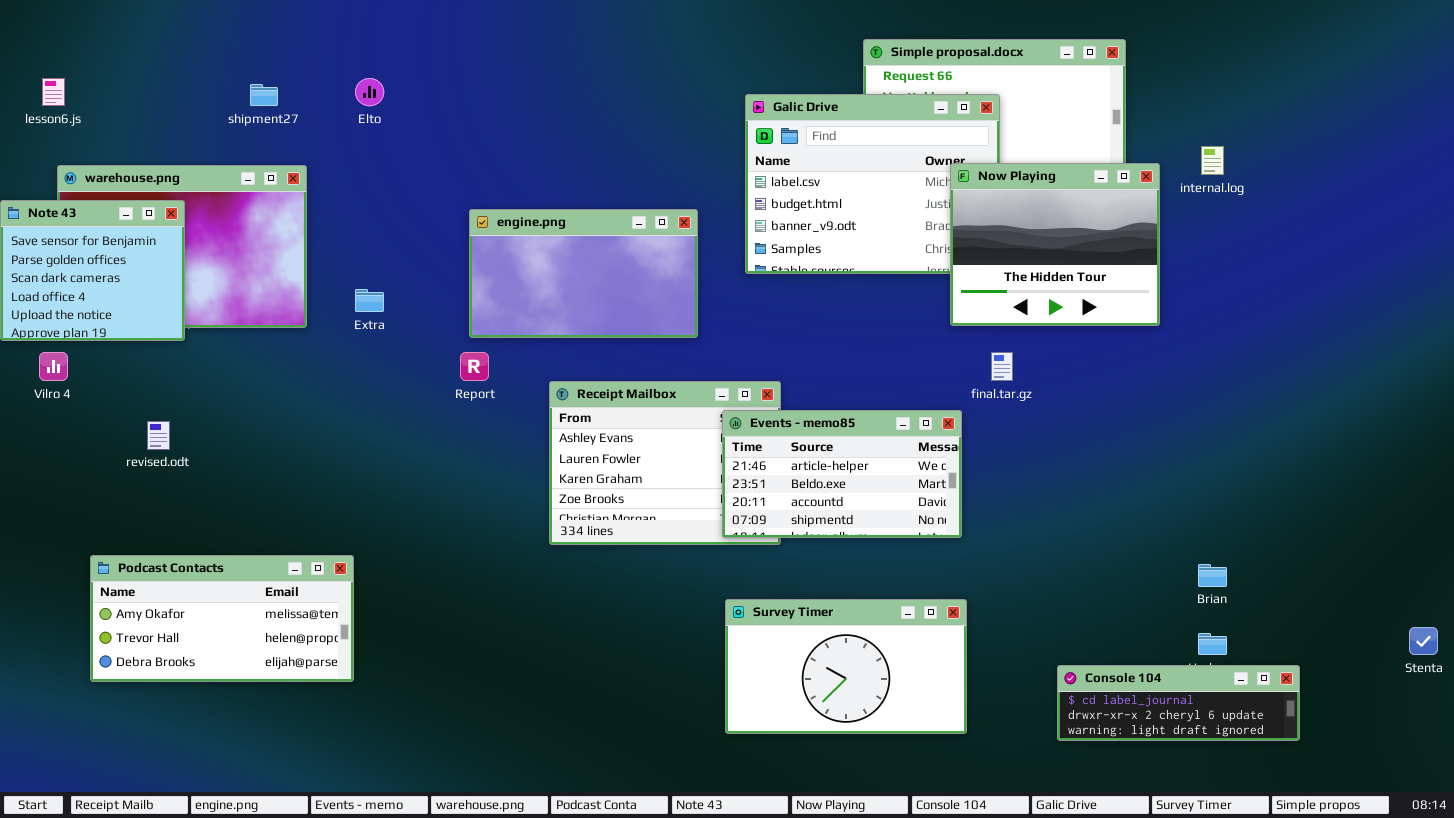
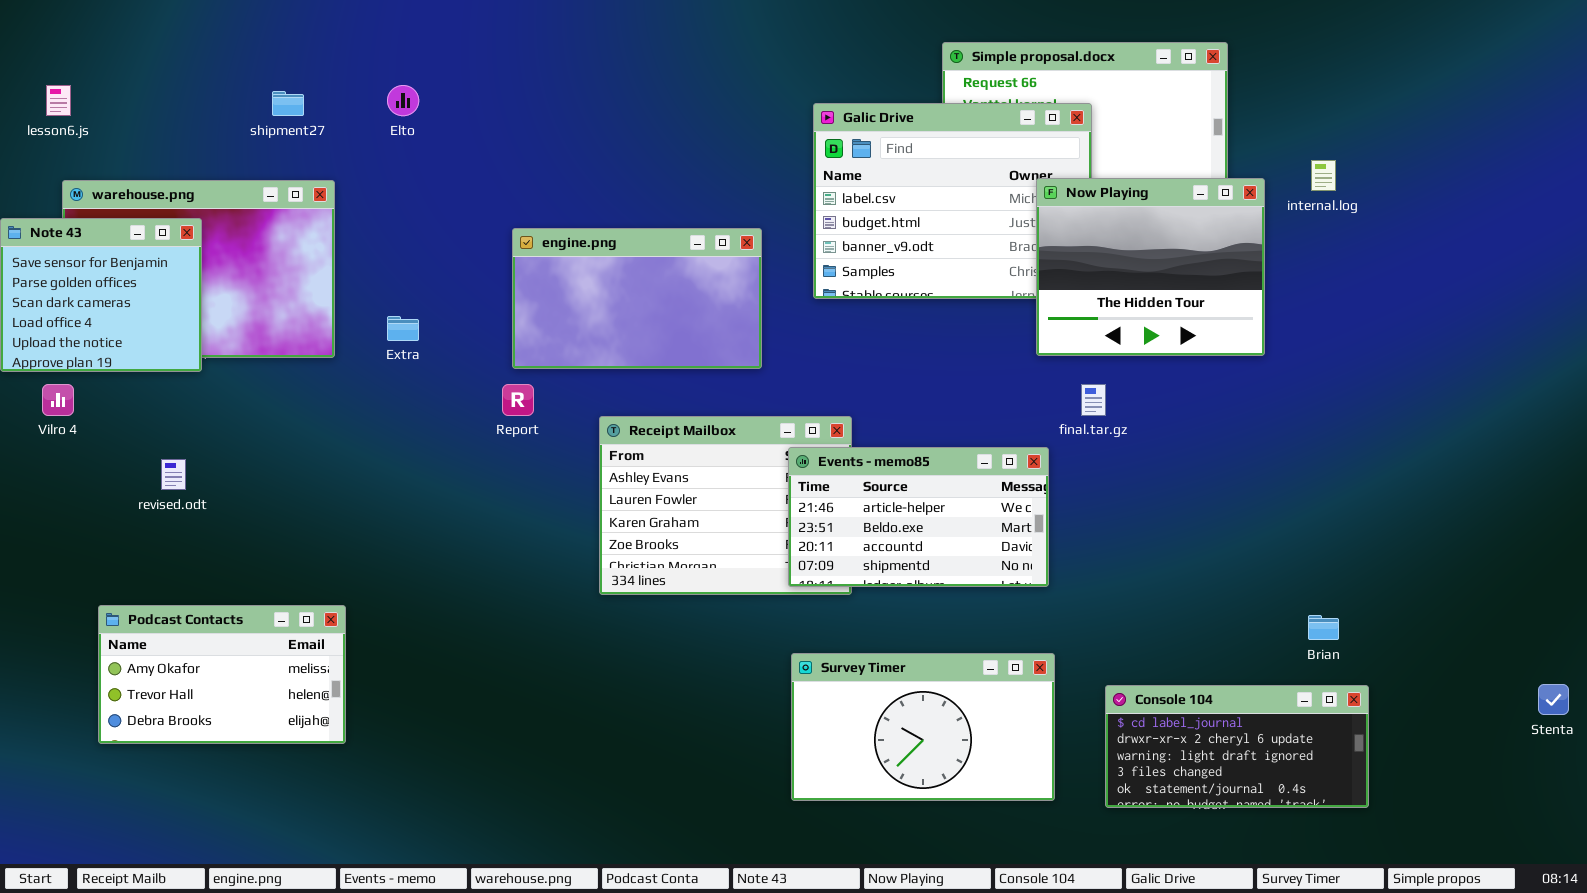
Podcast Contacts: [90,555,354,682] -> [98,605,346,744], resized
Console 104: [1057,665,1300,741] -> [1105,685,1369,808], moved, resized

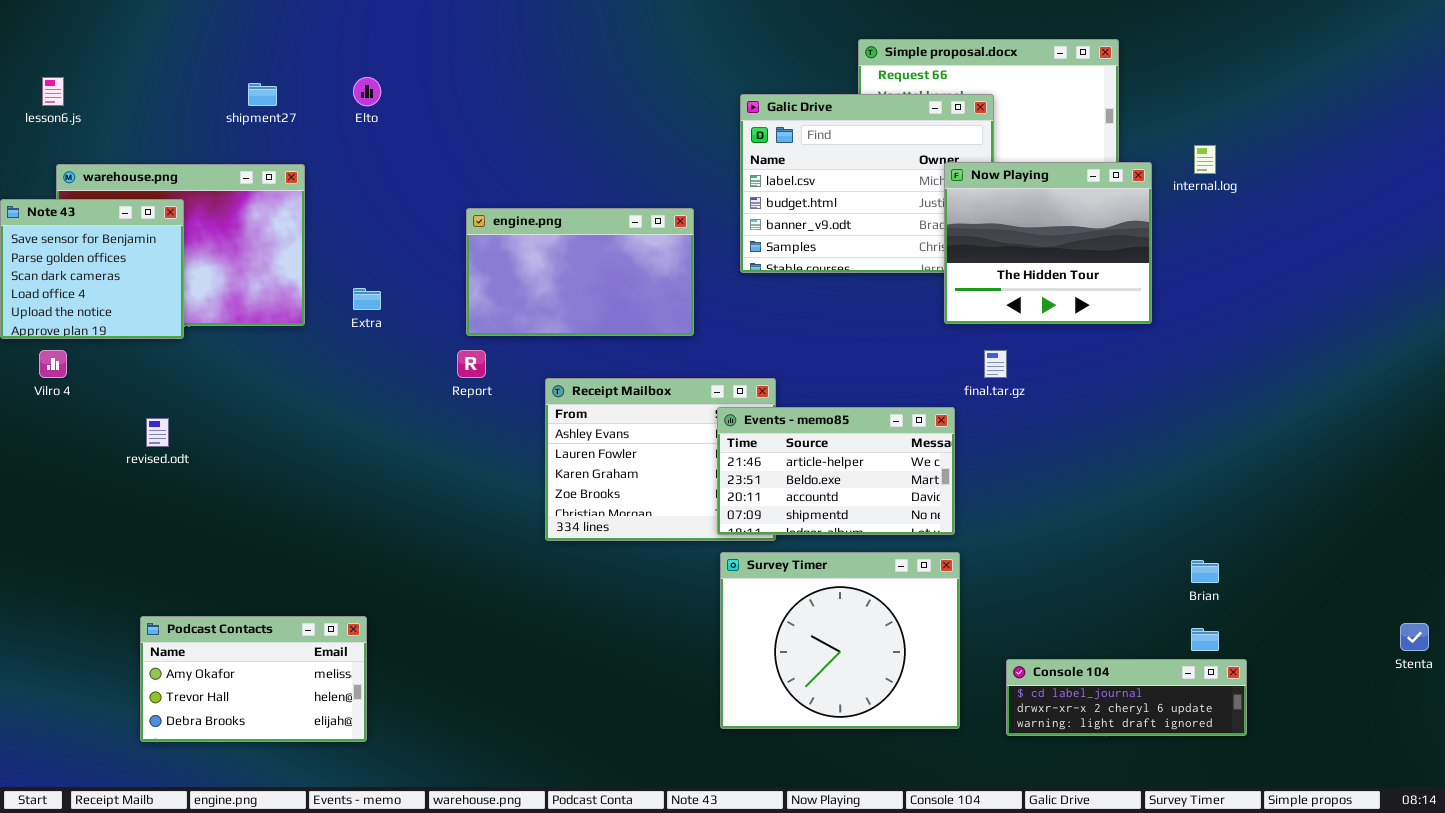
Podcast Contacts: [98,605,346,744] -> [140,616,367,742], moved
Survey Timer: [791,653,1055,801] -> [720,552,960,729], resized
Console 104: [1105,685,1369,808] -> [1006,659,1247,736], resized

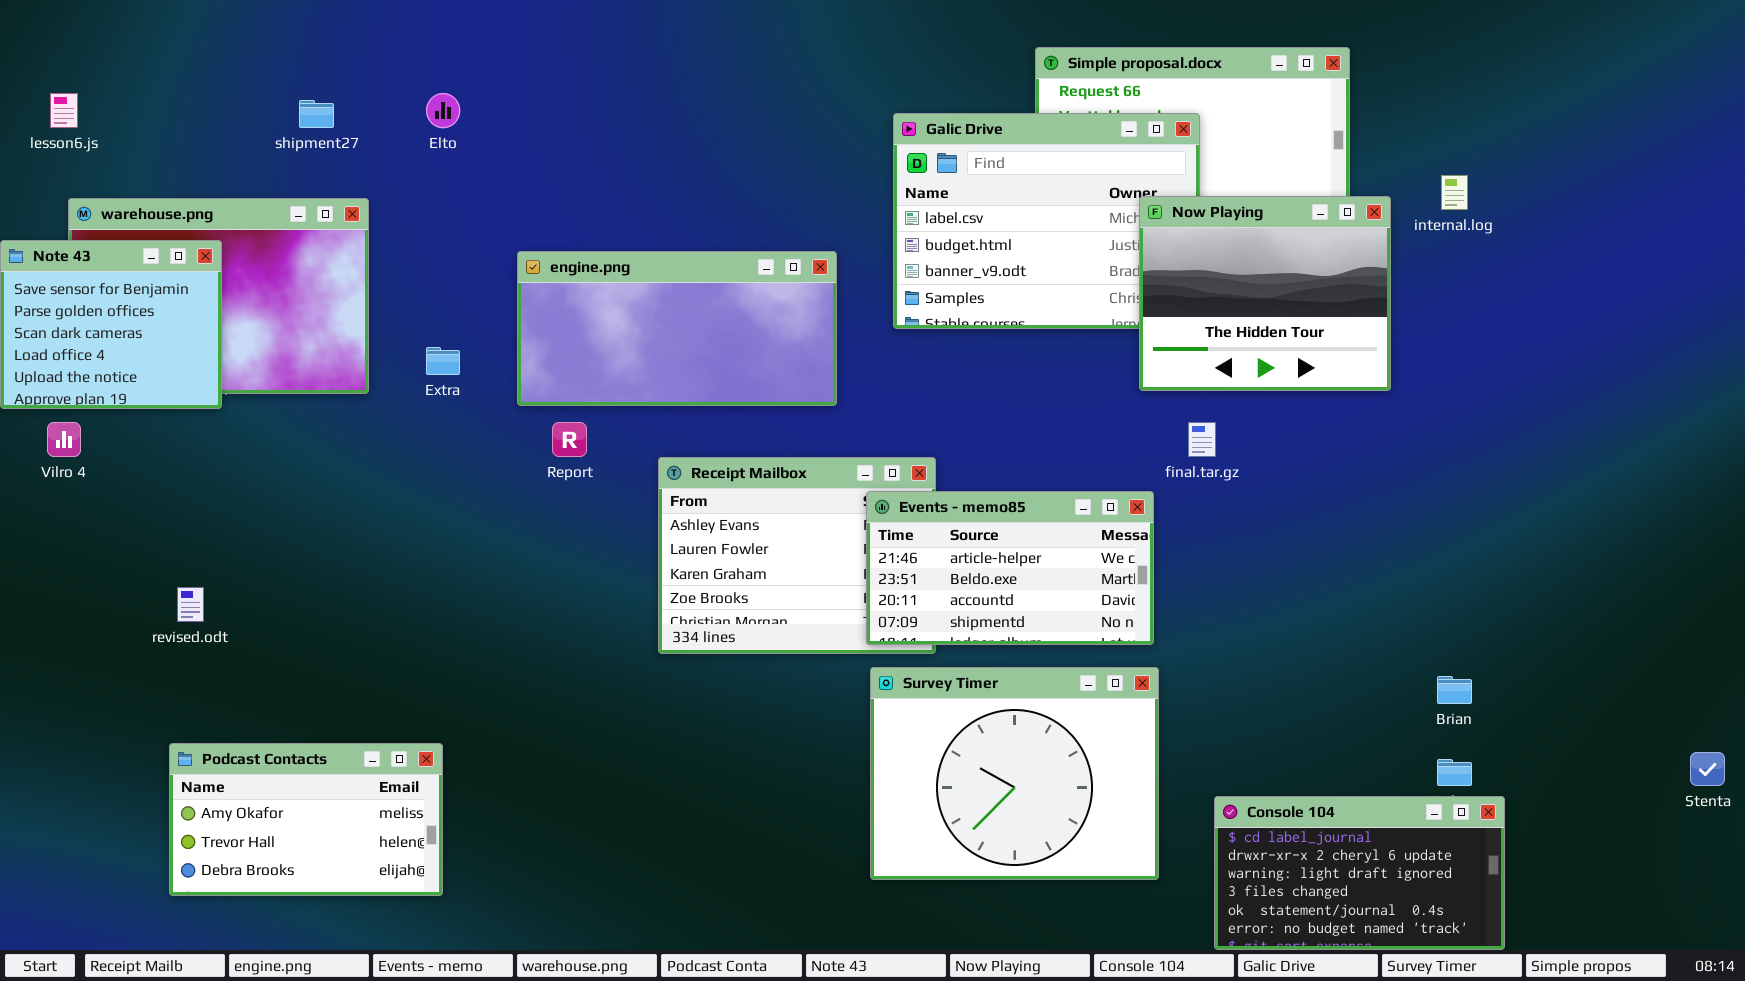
engine.png: [466,208,694,336] -> [517,251,837,406], resized
revised.odt: [146,418,169,447] -> [177,587,204,622], moved
Console 104: [1006,659,1247,736] -> [1214,796,1505,950], resized

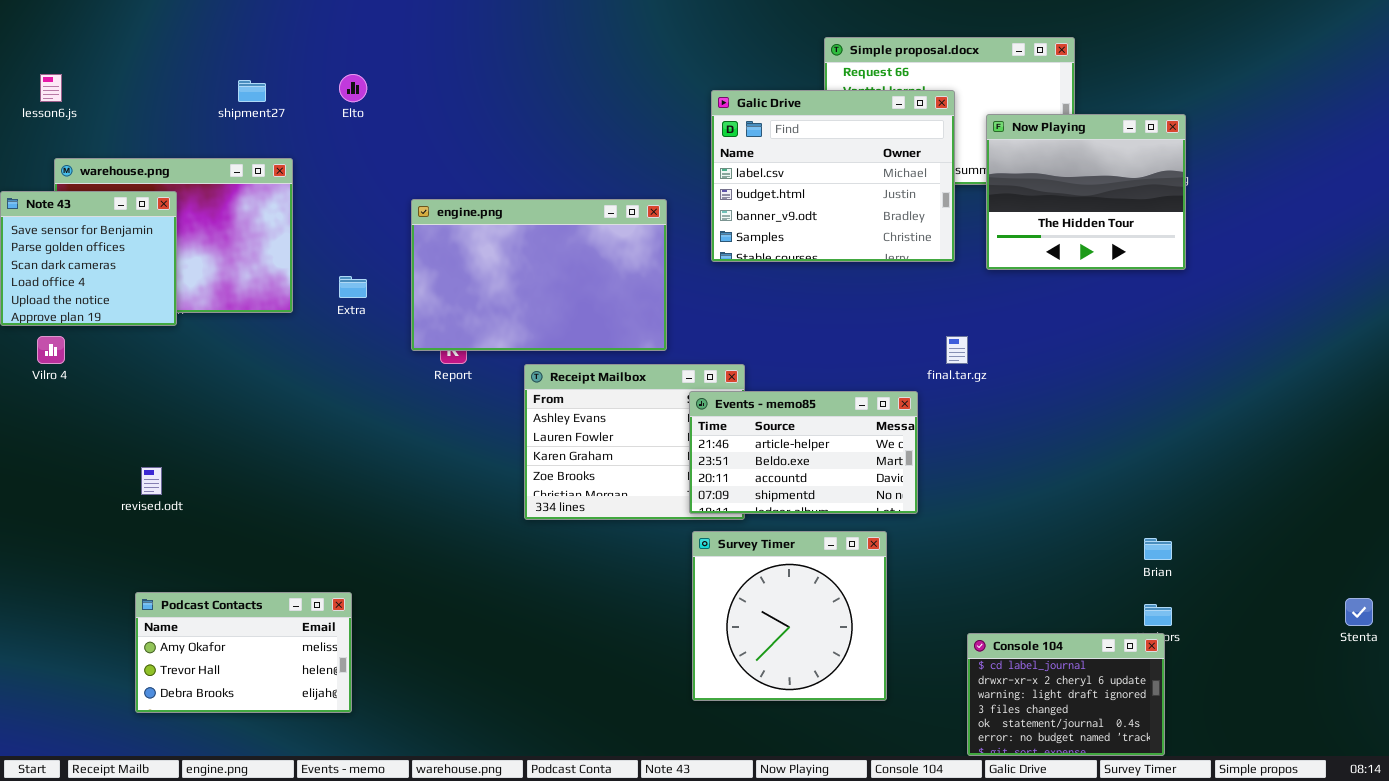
Now Playing: [1139,196,1391,391] -> [986,114,1186,270], moved
engine.png: [517,251,837,406] -> [411,199,667,351], resized
Survey Timer: [870,667,1159,880] -> [692,531,887,701], resized
Console 104: [1214,796,1505,950] -> [967,633,1165,756], resized

